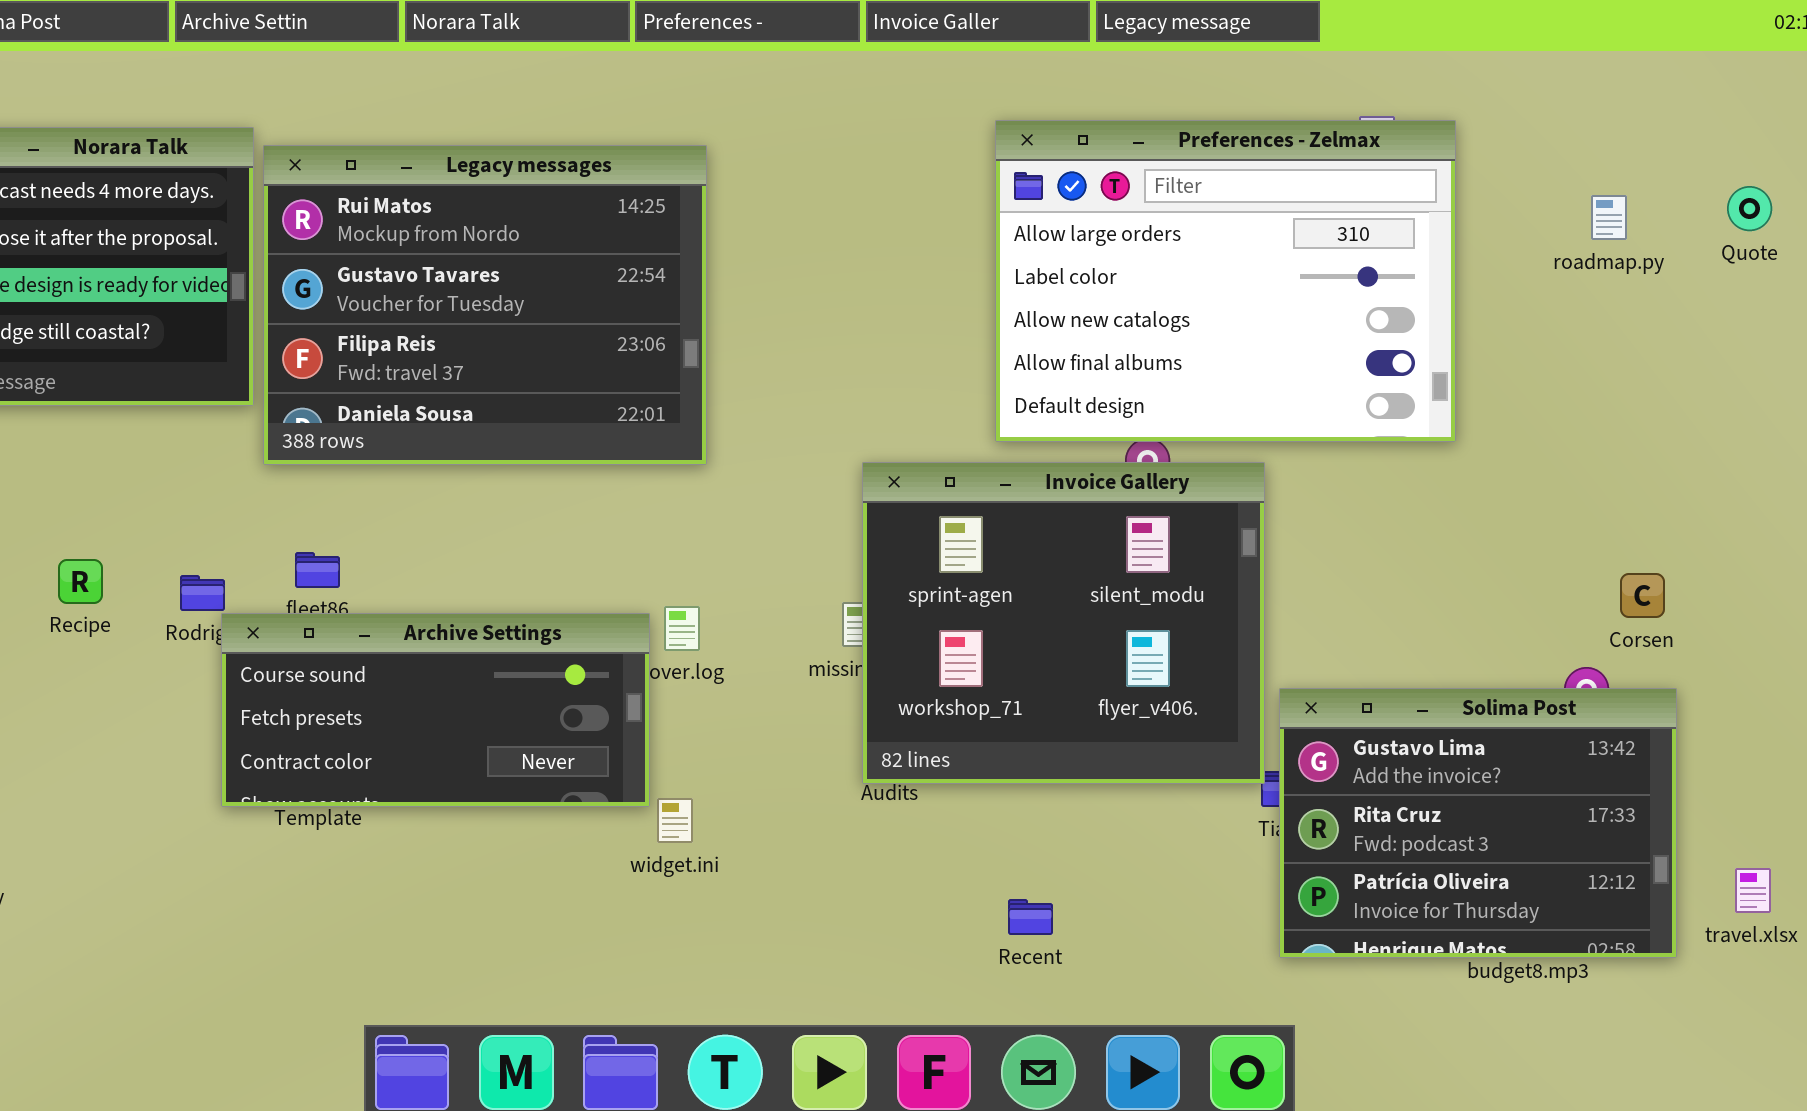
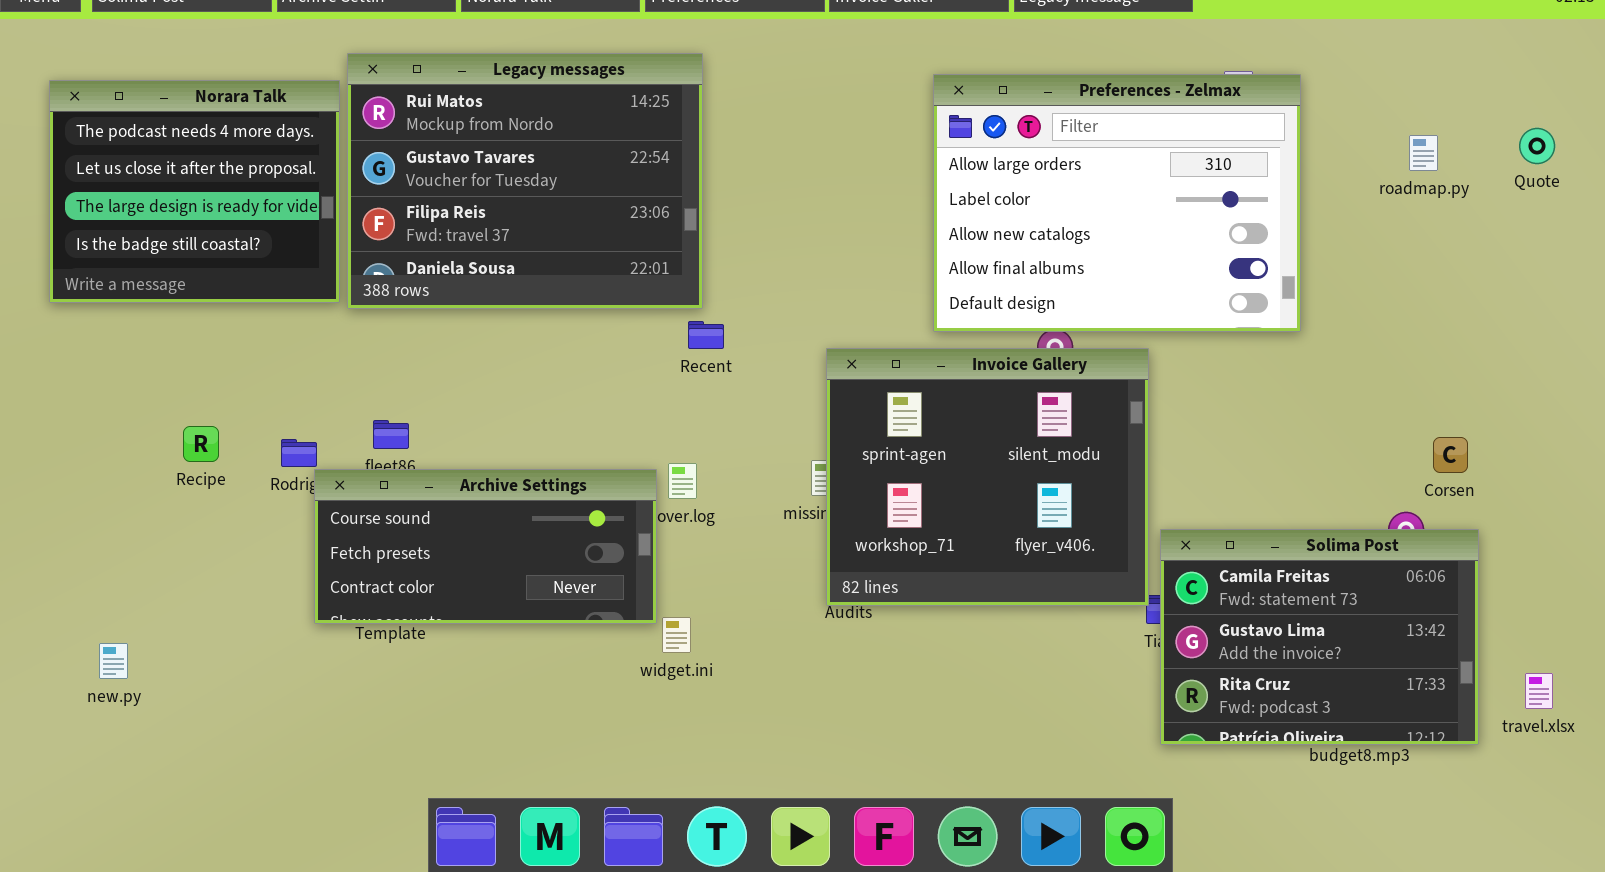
Legacy messages: [263,145,707,465] -> [347,53,703,309], moved
Solima Post: [1279,688,1677,958] -> [1160,529,1479,745], scrolled up 1 row
Recent: [1008,899,1053,935] -> [688,321,724,349], moved

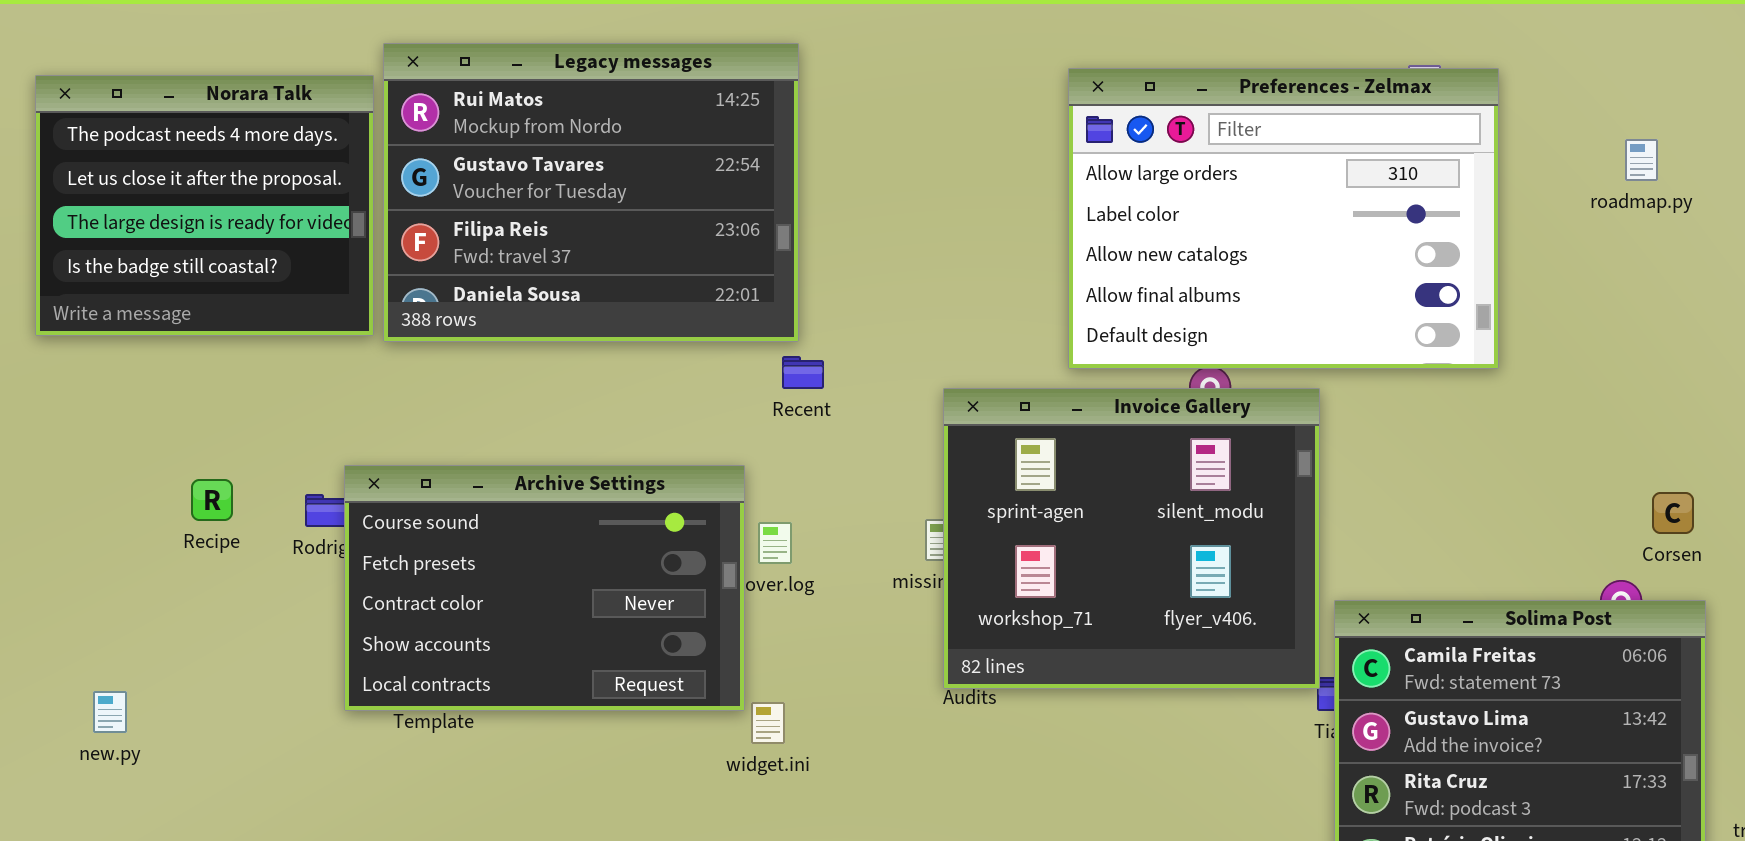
Archive Settings: [314,469,657,624] -> [344,465,745,711], resized
new.py: [99,643,128,679] -> [93,691,127,733], moved

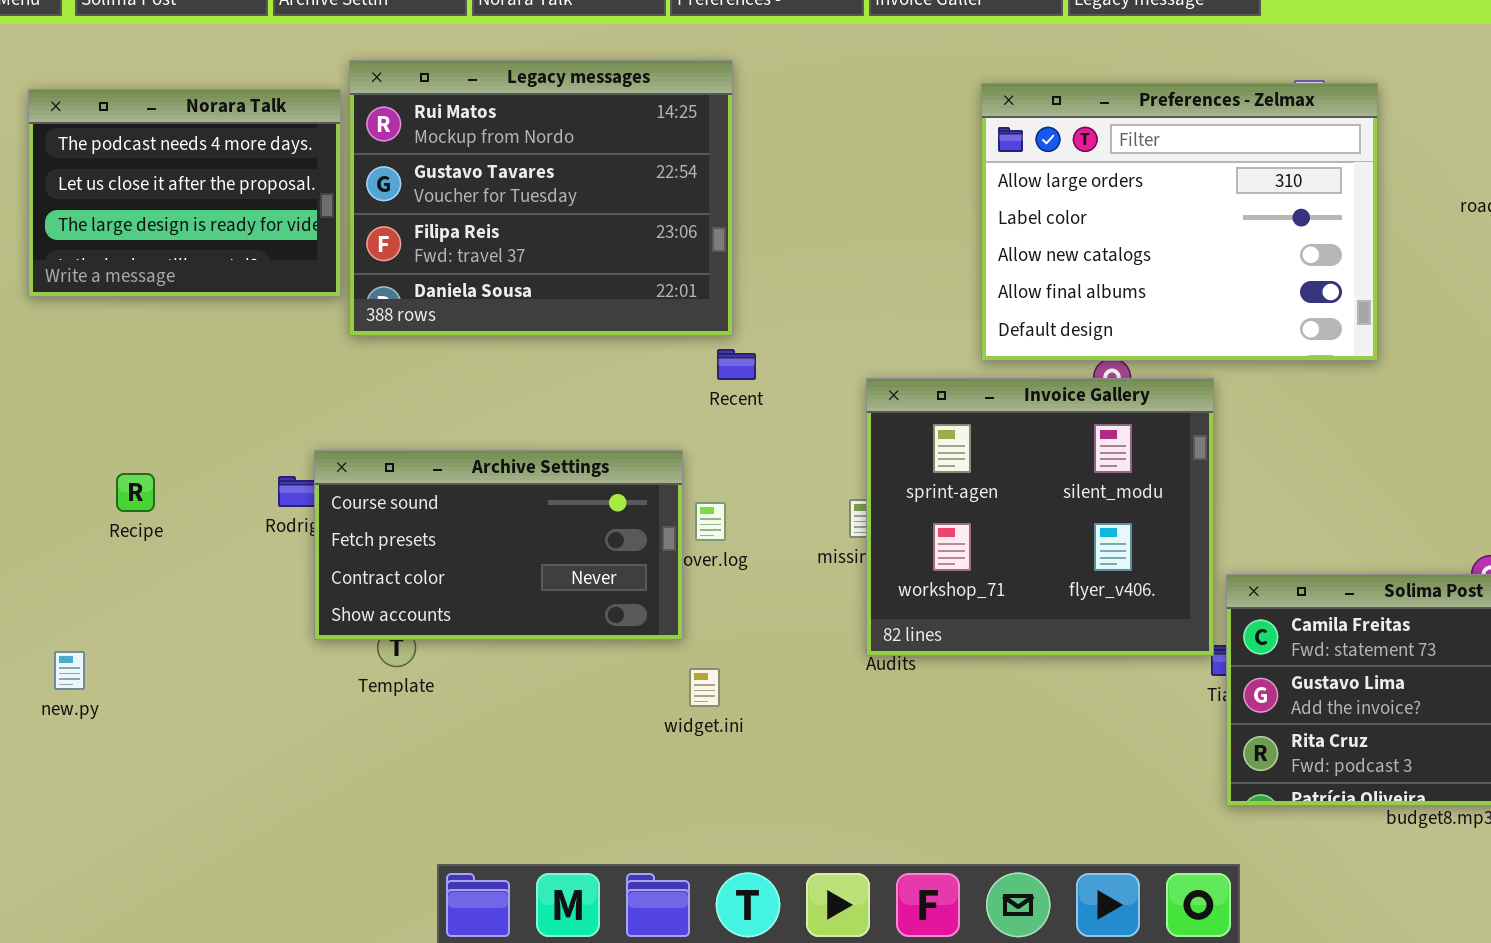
Norara Talk: [35,75,374,336] -> [28,89,341,297], resized
Archive Settings: [344,465,745,711] -> [314,450,683,640], resized
Recipe: [191,479,233,521] -> [116,473,155,512], moved
new.py: [93,691,127,733] -> [54,651,85,690], moved

